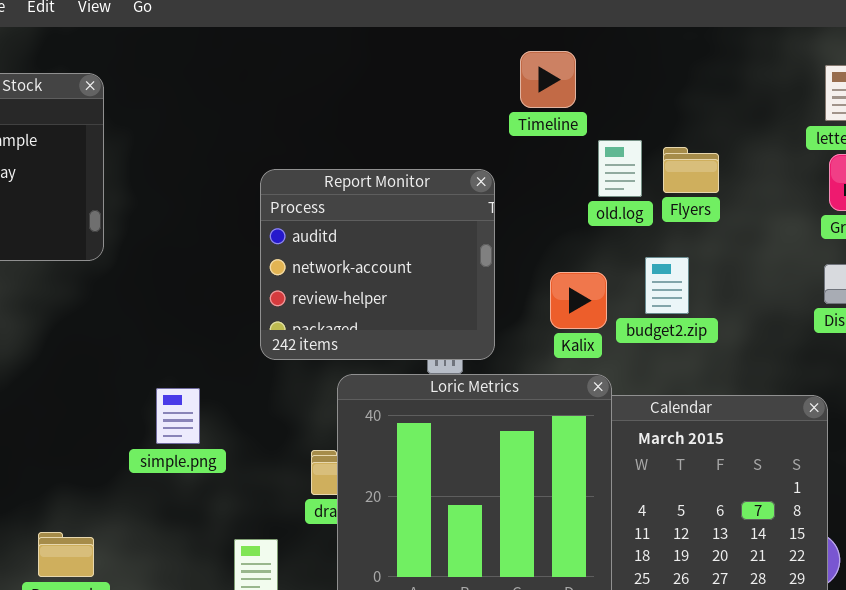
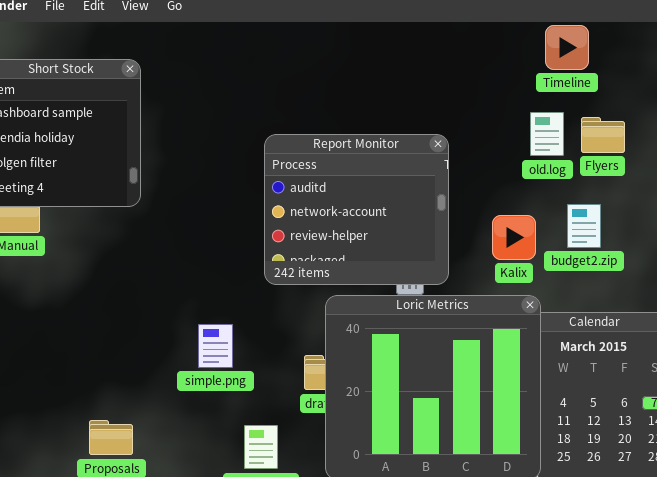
Timeline: [520,51,576,108] -> [545,25,589,70], moved
simple.png: [156,388,200,444] -> [198,324,233,368], moved

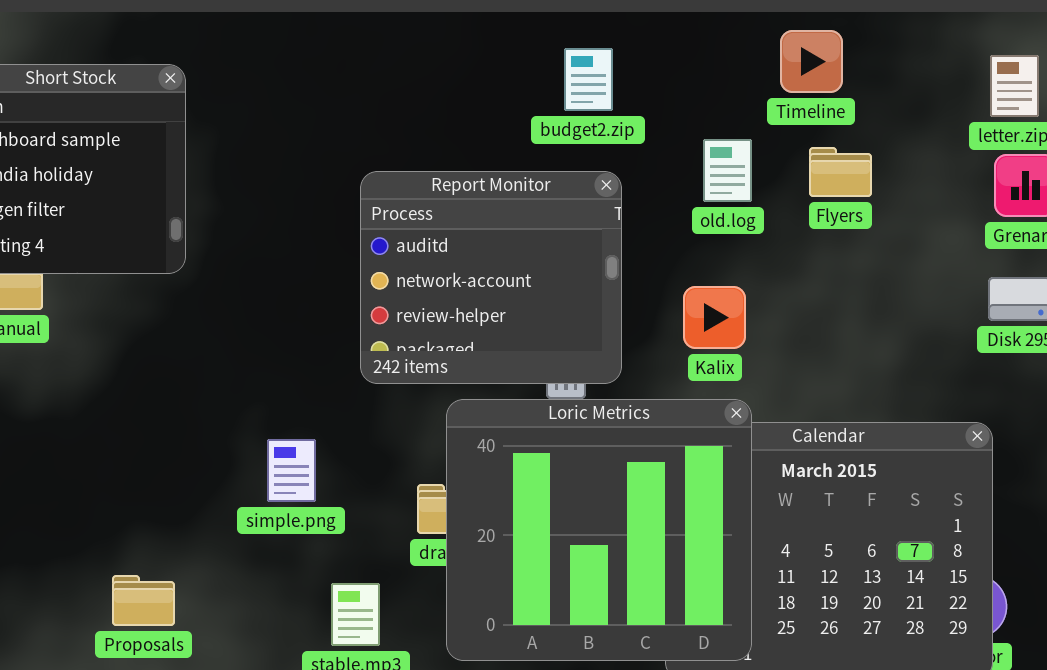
Timeline: [545,25,589,70] -> [780,30,843,93], moved
old.log: [530,112,564,156] -> [703,139,752,202], moved
budget2.zip: [567,204,601,248] -> [564,48,613,111], moved

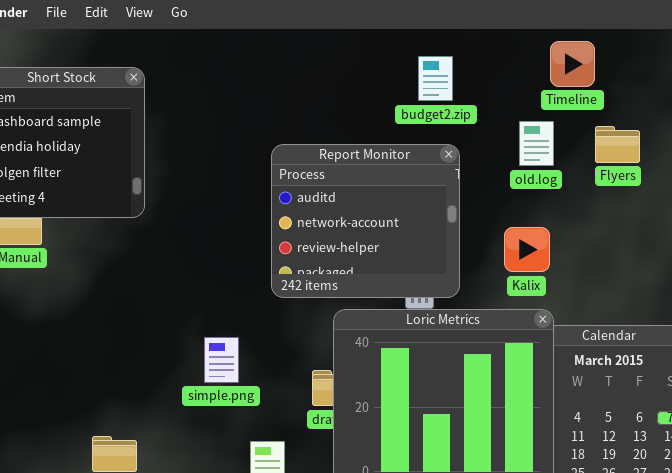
Timeline: [780,30,843,93] -> [550,41,595,87], moved

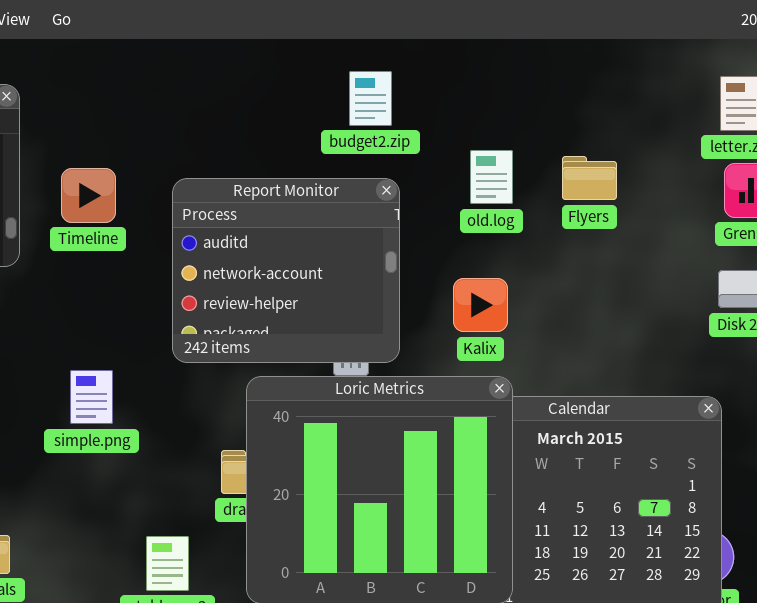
Timeline: [550,41,595,87] -> [61,168,116,223], moved
simple.png: [204,337,239,383] -> [70,370,113,424], moved

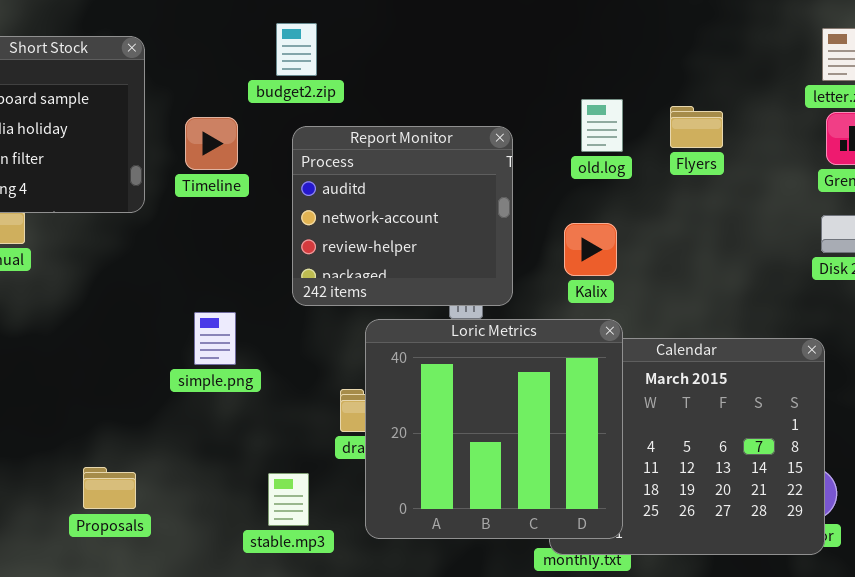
budget2.zip: [349,71,392,126] -> [276,23,317,76], moved

